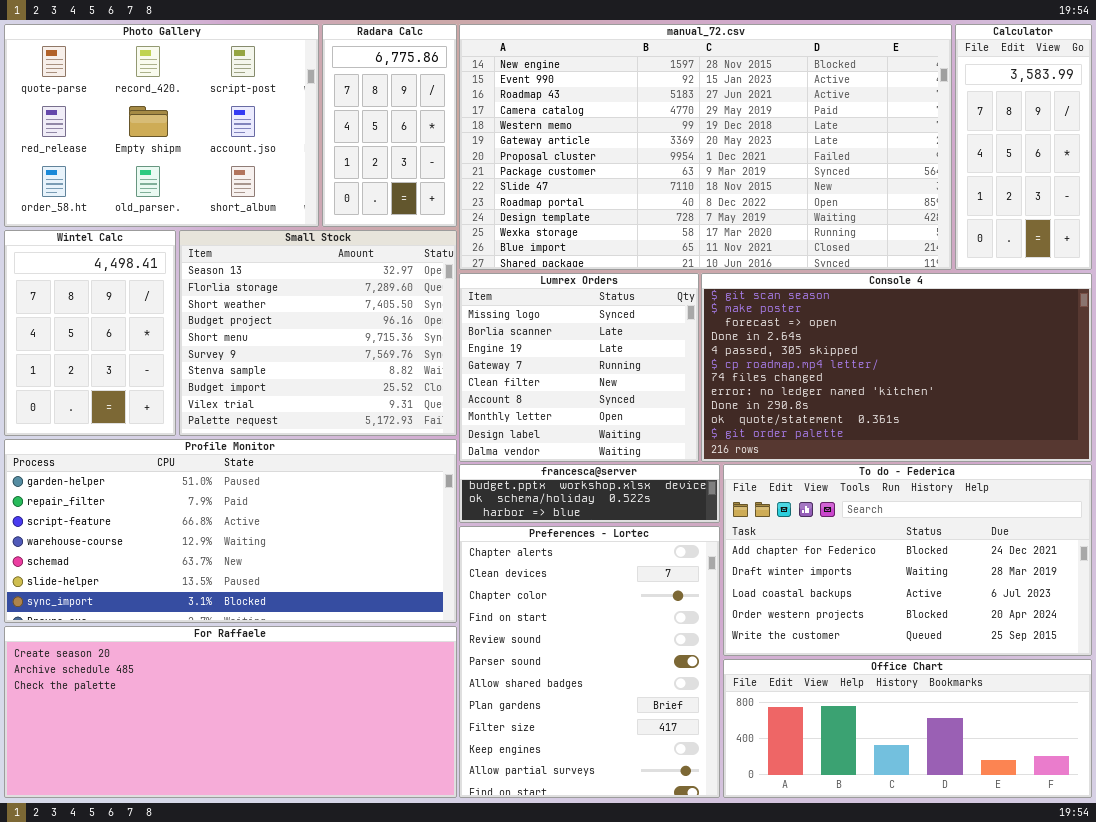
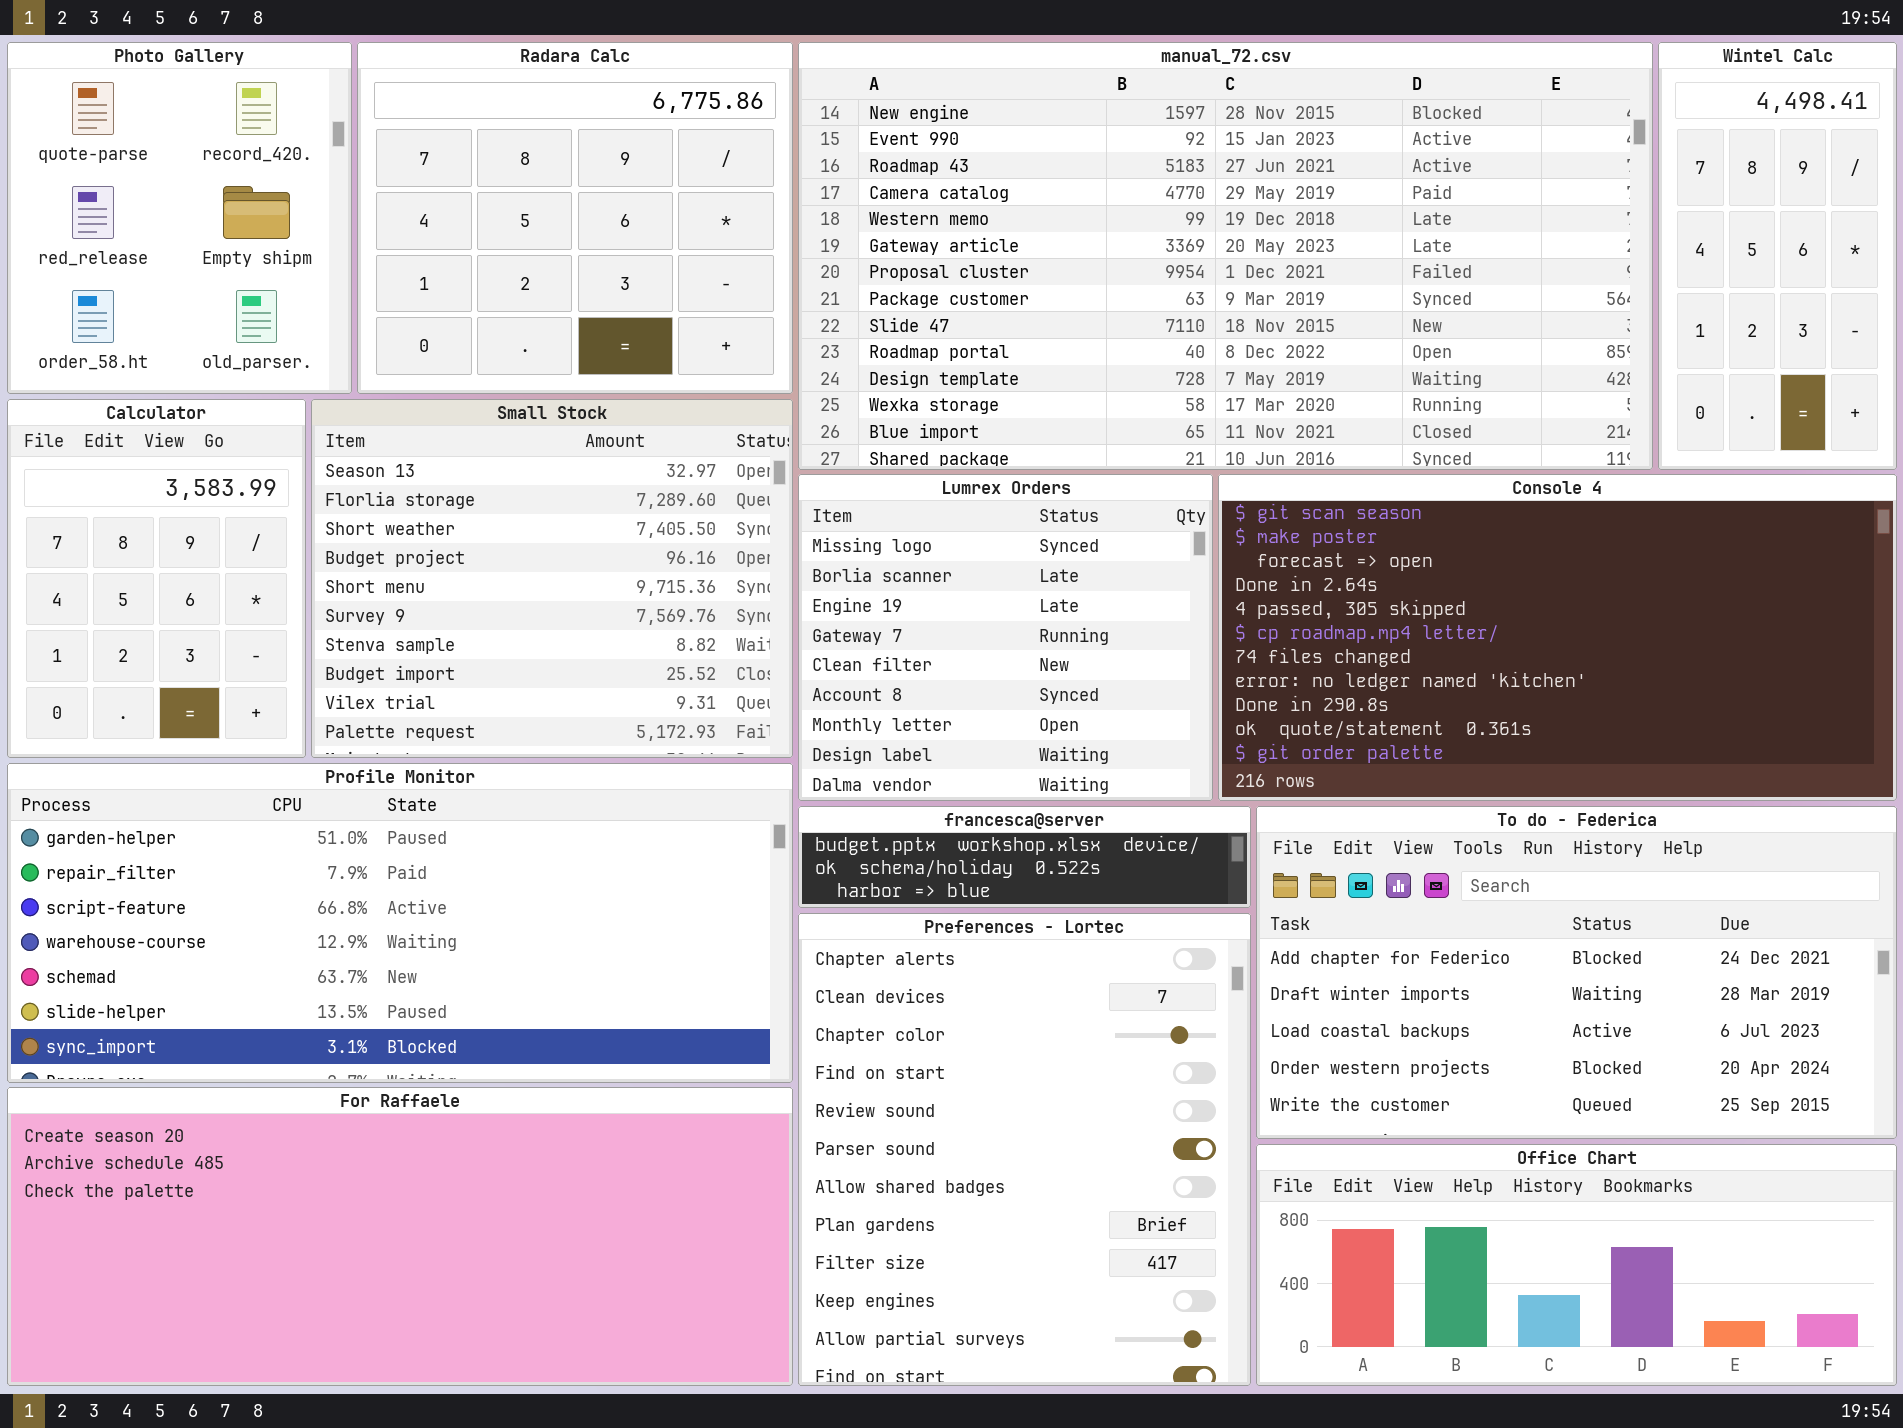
Photo Gallery: [4,24,319,227] -> [7,42,352,394], resized
Radara Calc: [322,24,457,227] -> [357,42,793,394], resized
Calculator: [955,24,1092,270] -> [7,399,306,758], moved, resized
Wintel Calc: [4,230,176,436] -> [1658,42,1897,470], moved, resized

